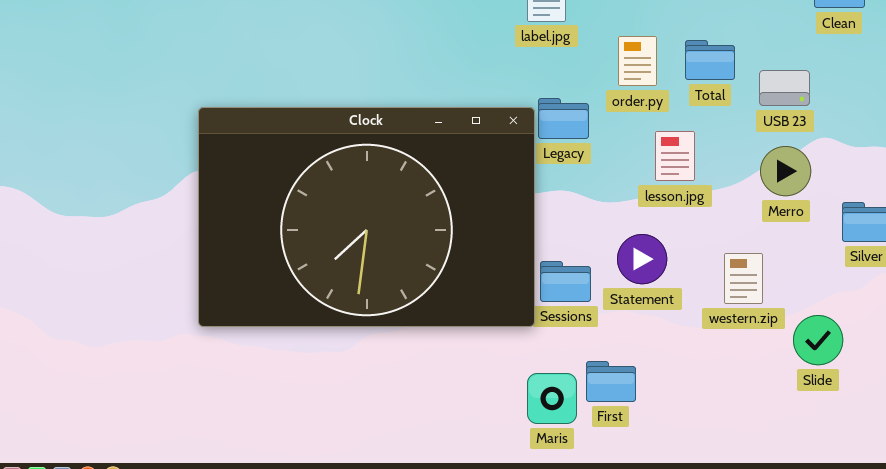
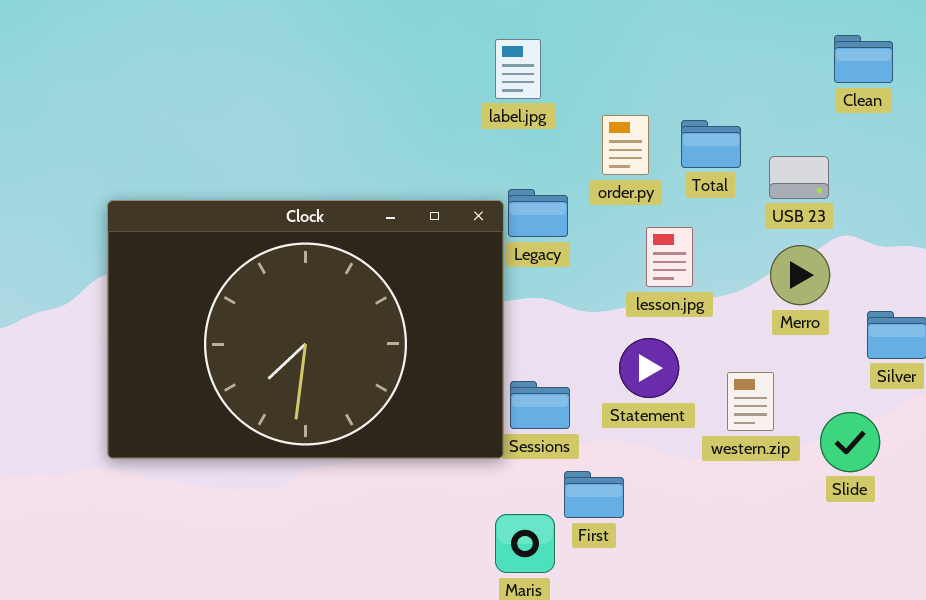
Statement: [617,234,667,284] -> [619,338,679,398], moved
Slide: [793,315,843,365] -> [820,412,880,472], moved
First: [586,361,636,402] -> [564,471,624,518], moved

